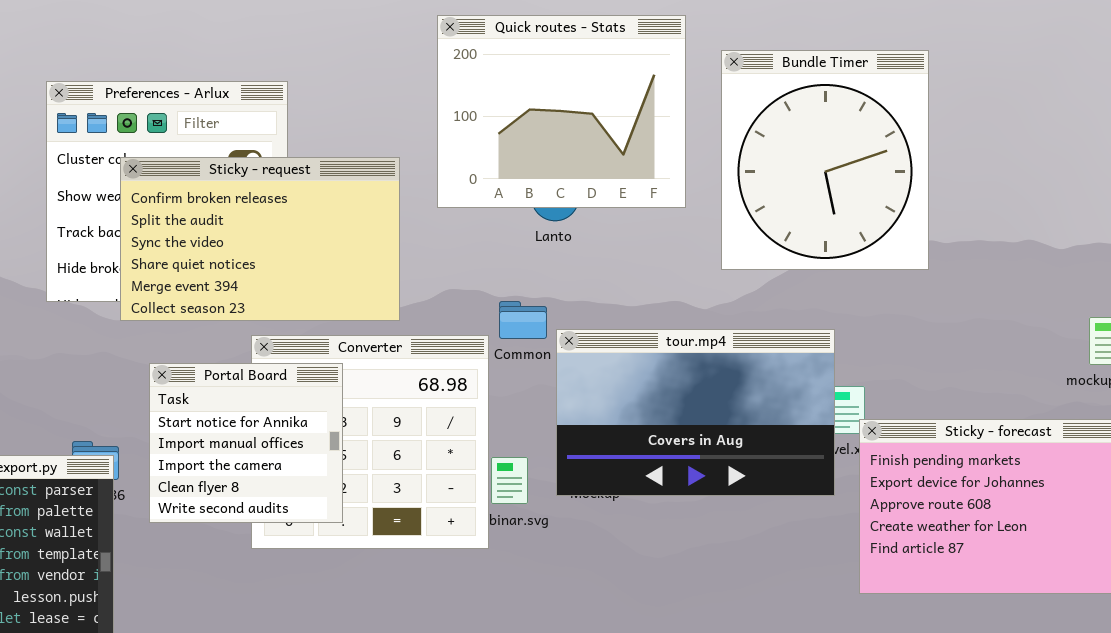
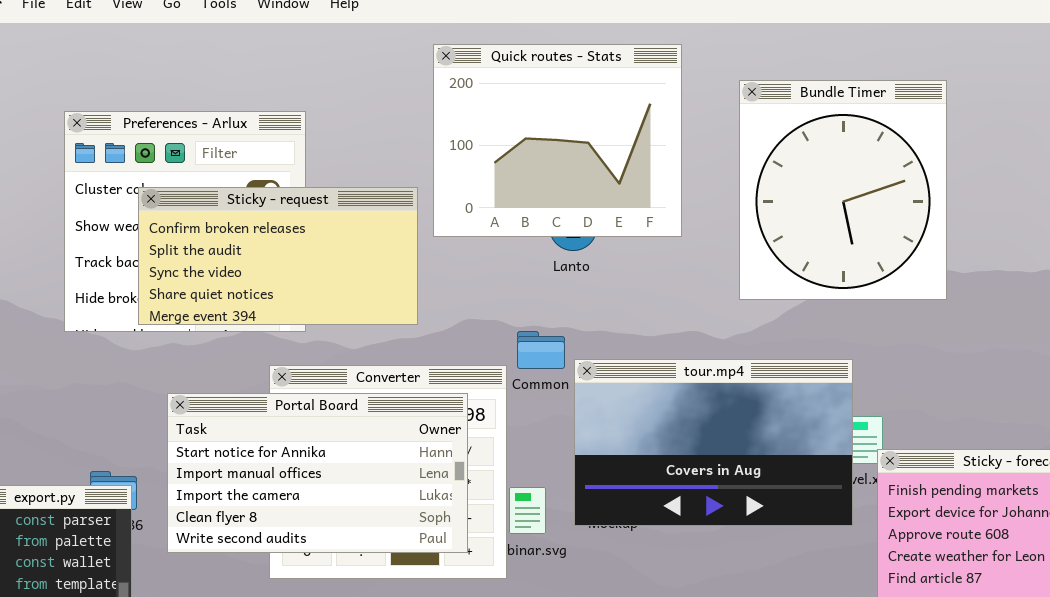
Quick routes - Stats: [437,15,686,208] -> [433,44,682,237], moved
Sticky - request: [120,157,400,321] -> [138,187,418,325], resized
Portal Board: [149,363,343,523] -> [167,393,468,553], resized

